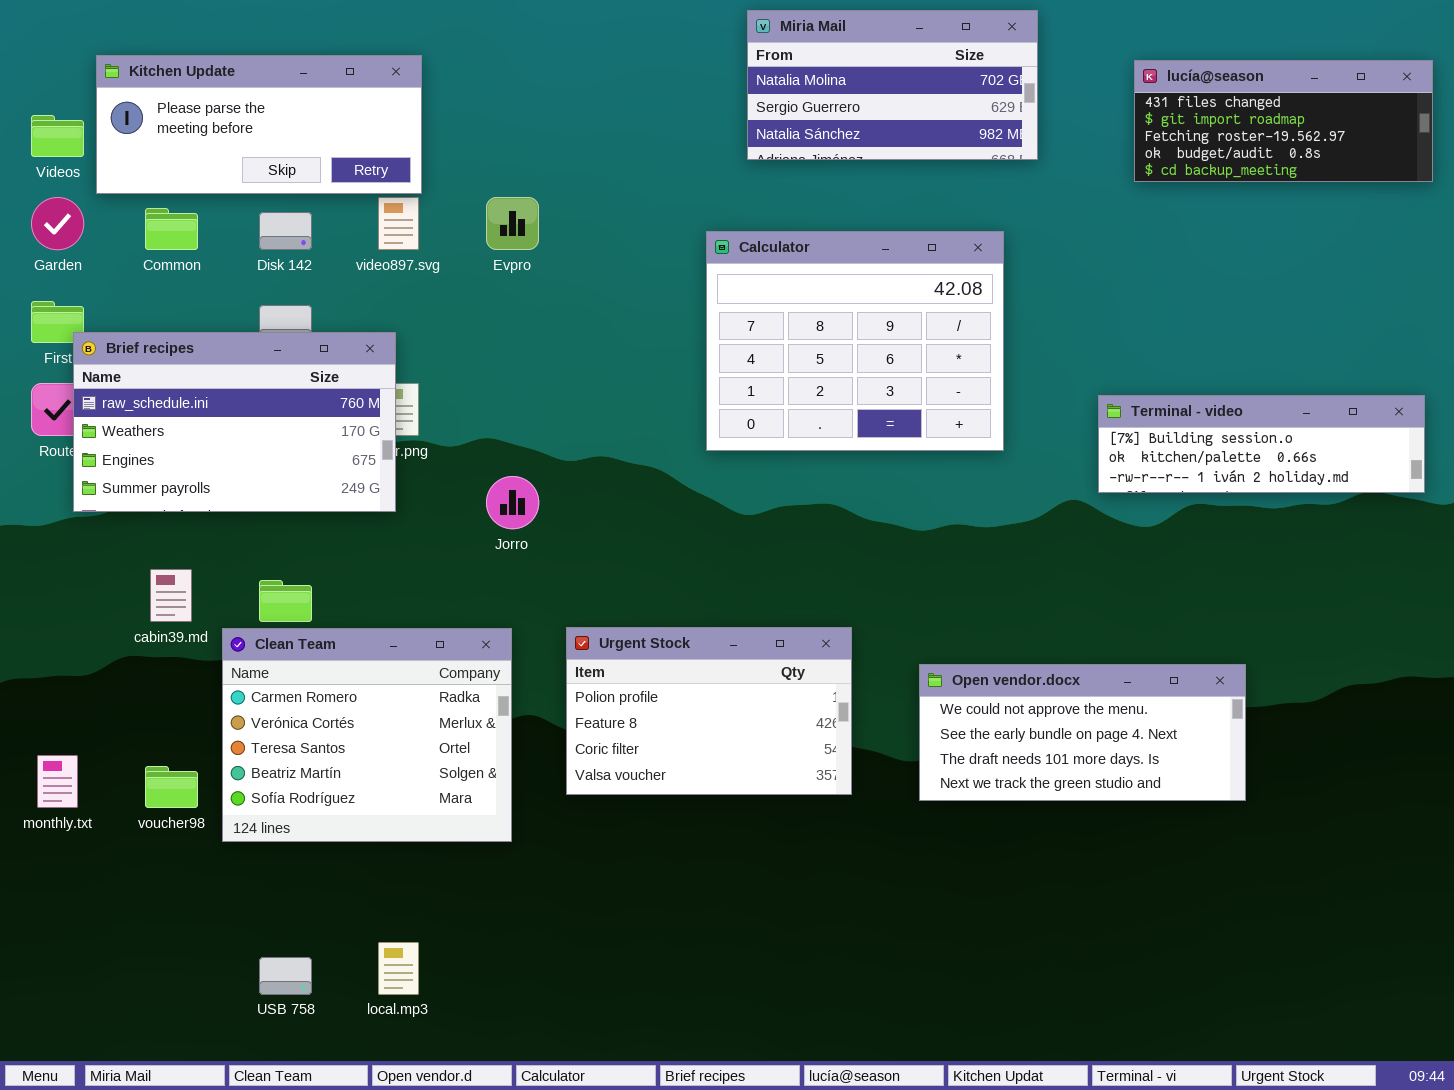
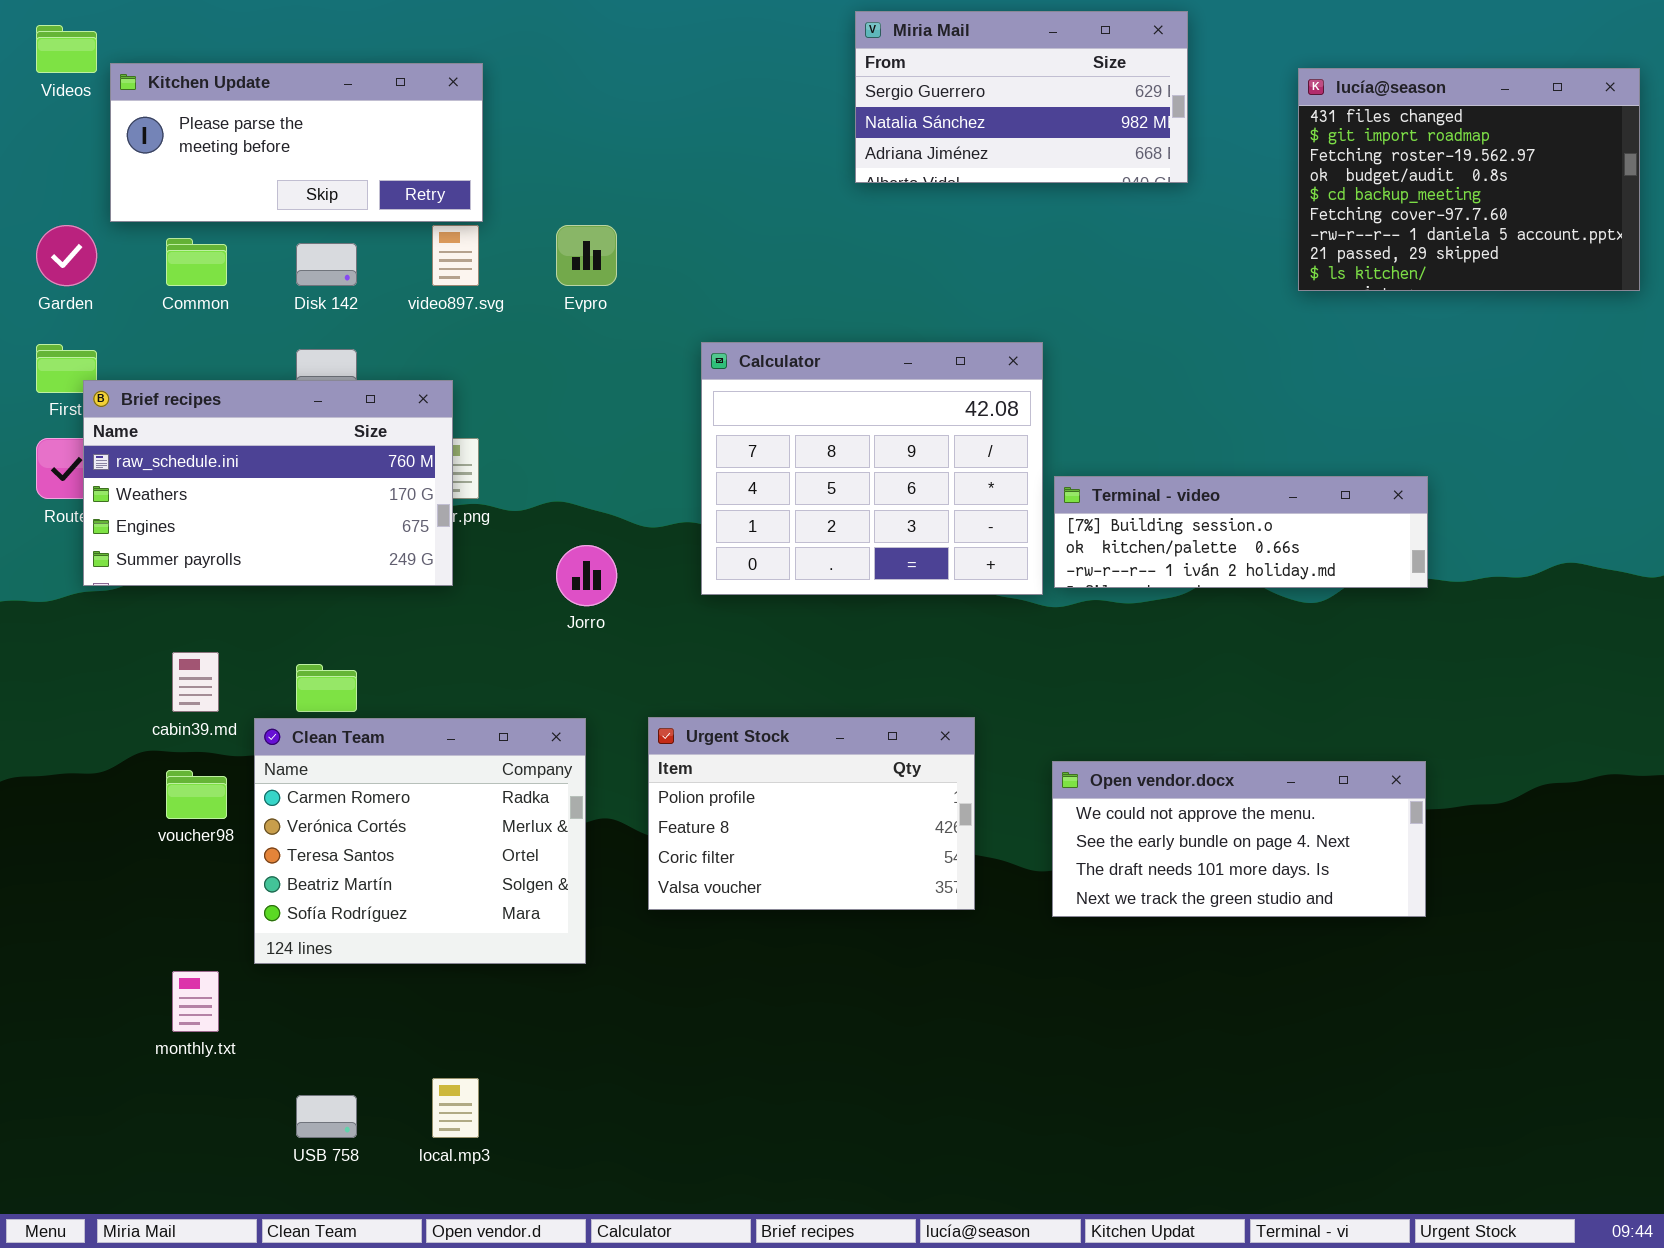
Miria Mail: [747,10,1038,160] -> [855,11,1188,183], scrolled down 1 row
lucía@season: [1134,60,1433,182] -> [1298,68,1640,291], resized
Videos: [31,115,84,157] -> [36,25,97,73], moved
Calculator: [706,231,1004,451] -> [701,342,1043,595], moved
Terminal - video: [1098,395,1425,493] -> [1054,476,1428,588], moved
monthly.txt: [37,755,78,808] -> [172,971,219,1032], moved
voucher98: [145,766,198,808] -> [166,770,227,819], moved

